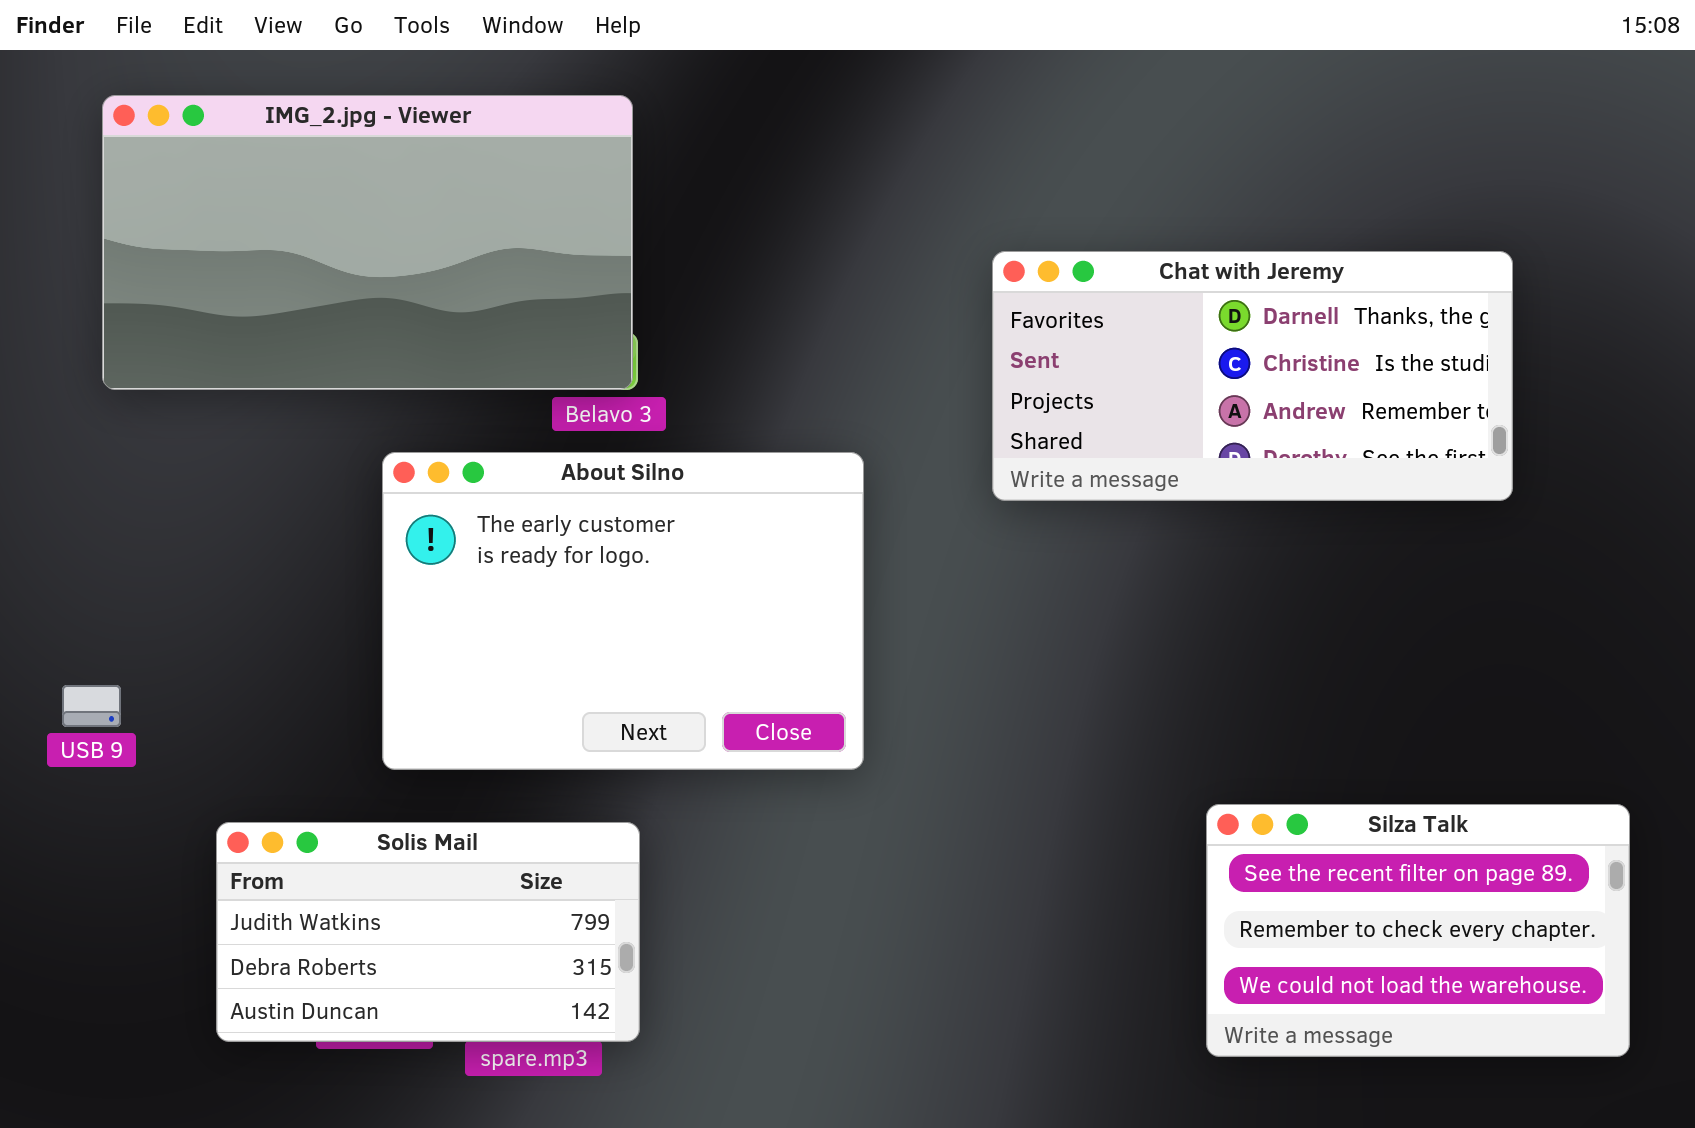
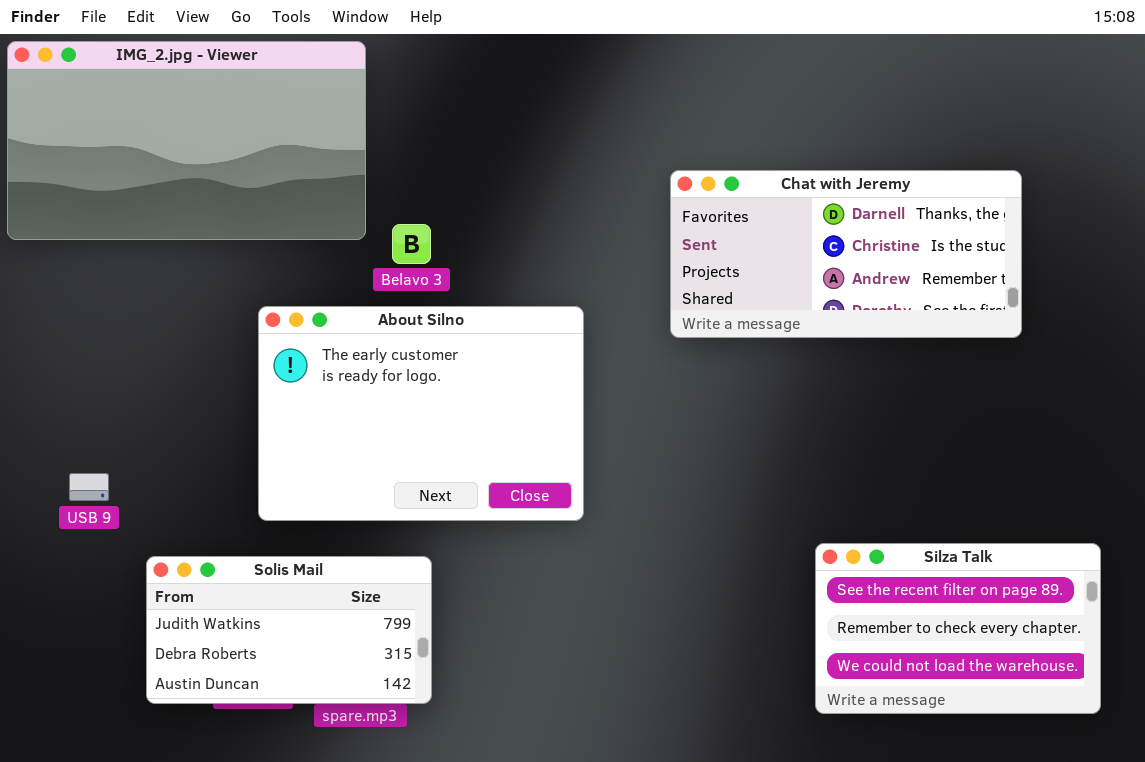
IMG_2.jpg - Viewer: [102,95,633,390] -> [7,41,366,240], moved
USB 9: [62,685,121,727] -> [69,473,109,501], moved

